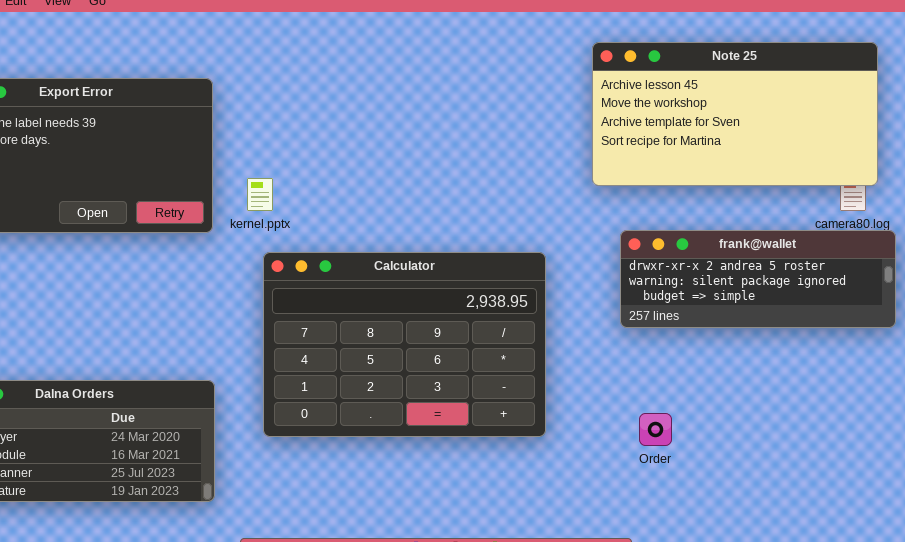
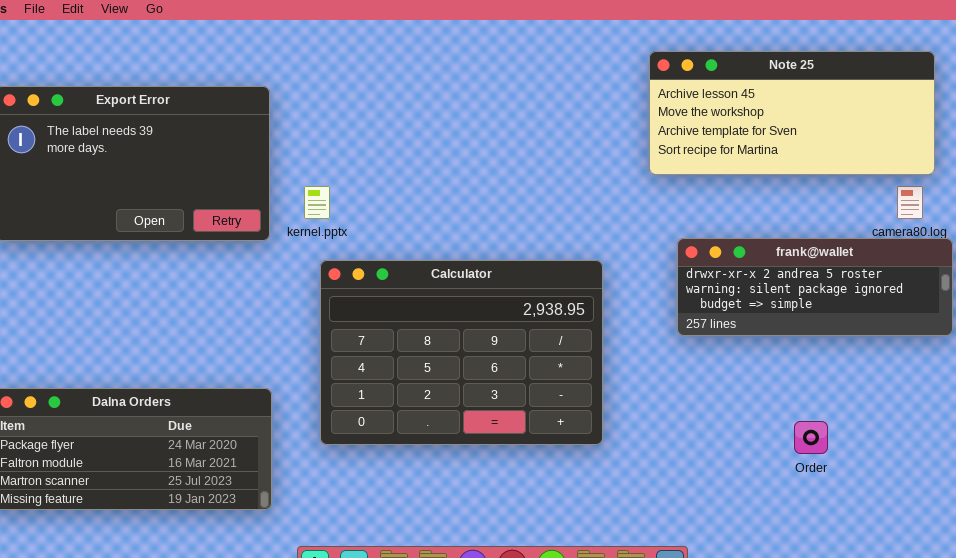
Note 25: [592,42,878,186] -> [649,51,935,175], resized
Order: [639,413,672,446] -> [794,421,828,454], moved

